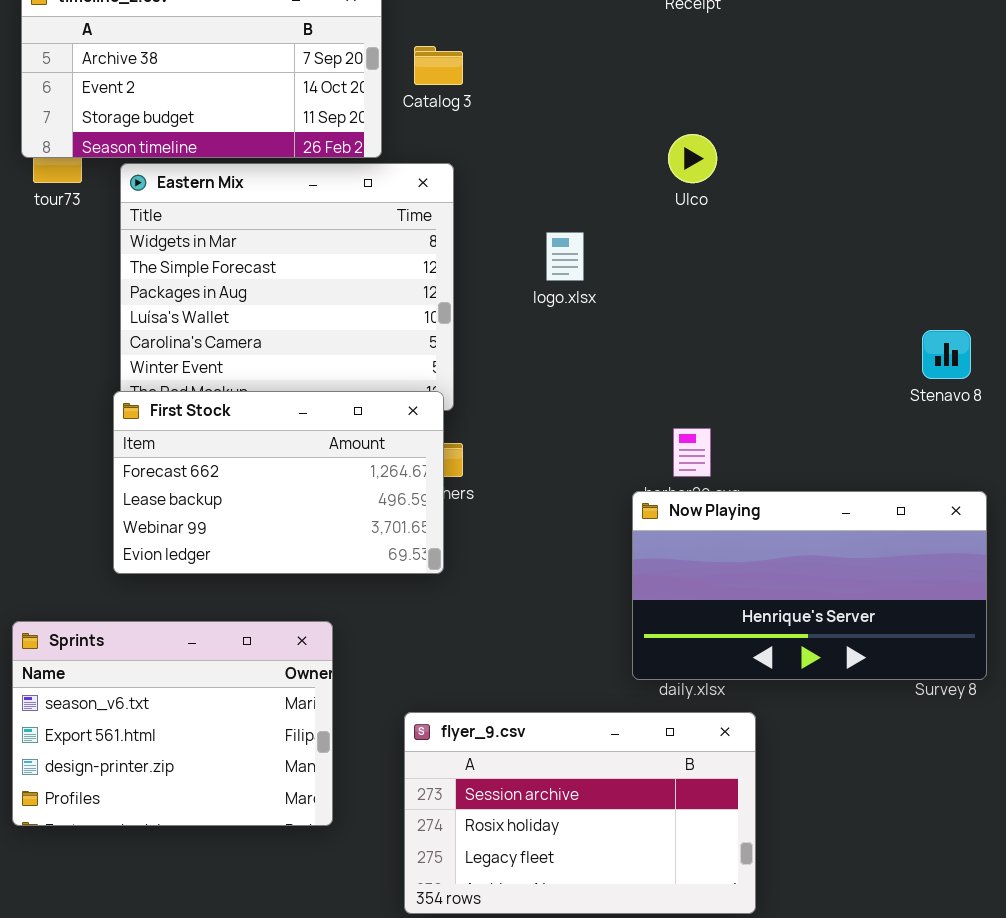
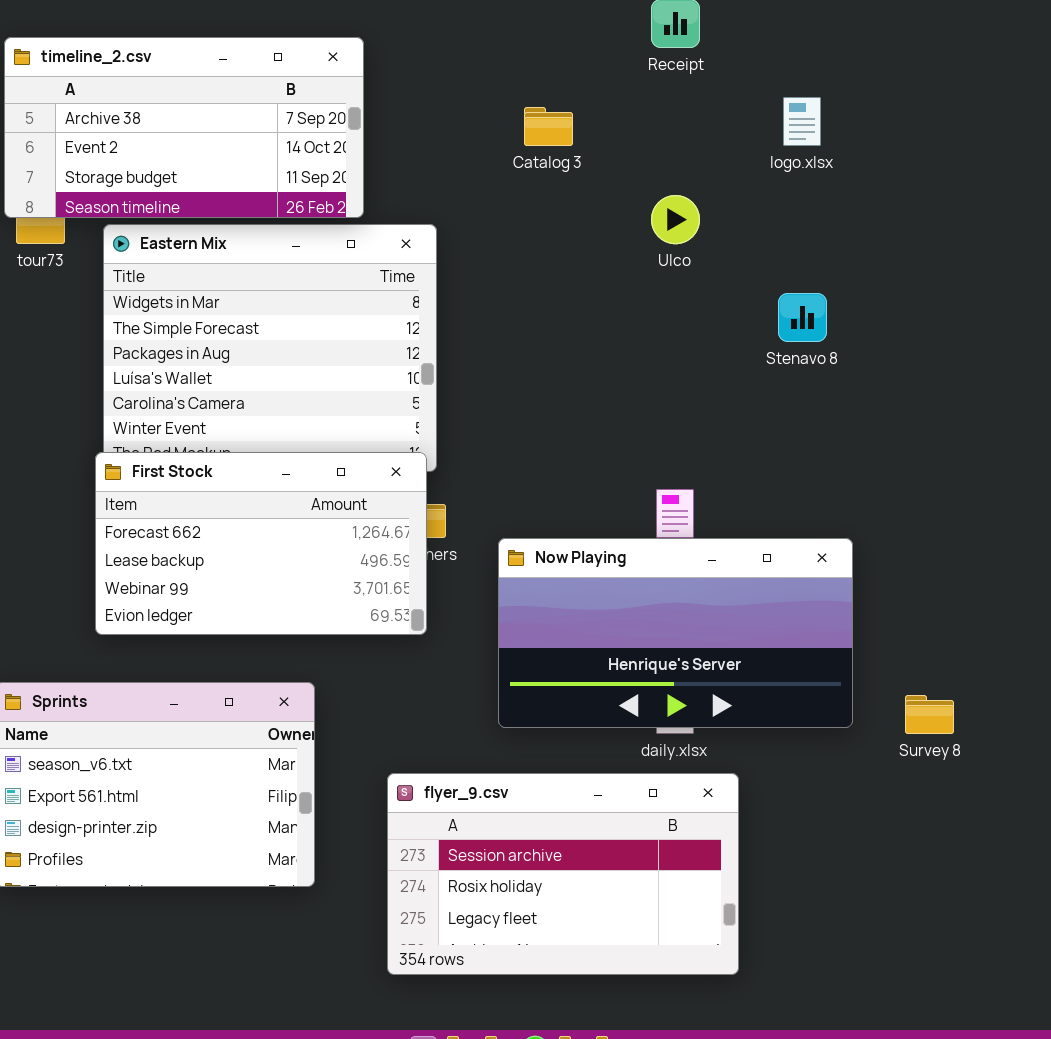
Catalog 3: [414,46,463,85] -> [524,107,573,146], moved
logo.xlsx: [546,232,584,281] -> [783,97,821,146], moved
Stenavo 8: [922,330,971,379] -> [778,293,827,342], moved
Now Playing: [632,491,987,680] -> [498,538,853,728], moved

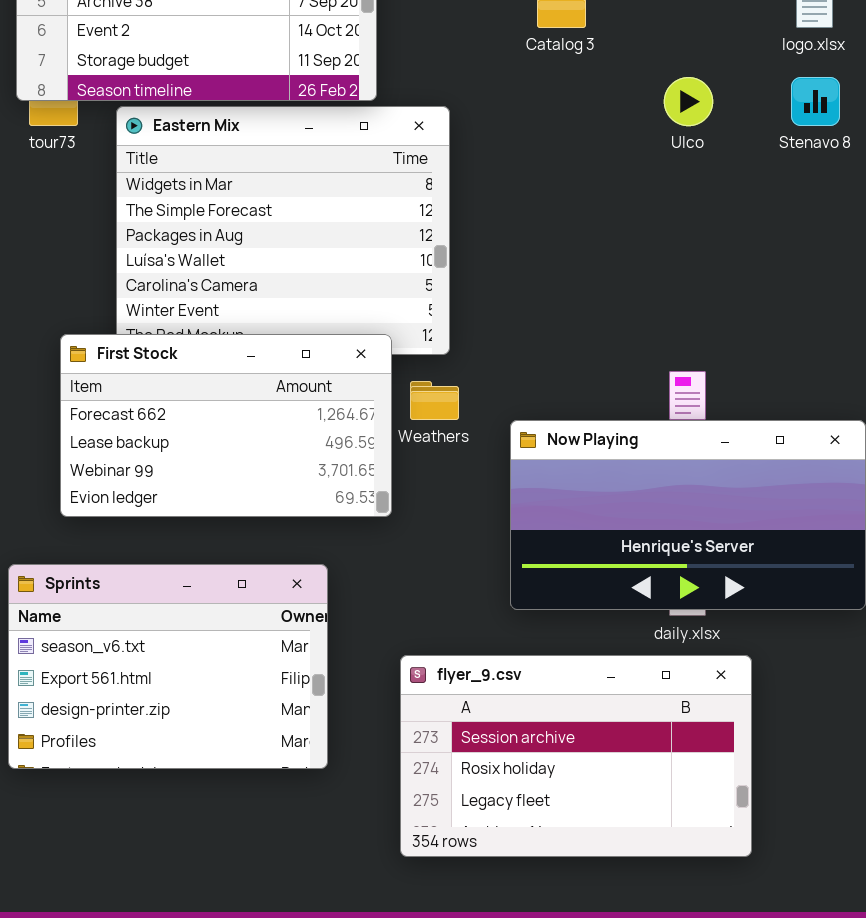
Stenavo 8: [778,293,827,342] -> [791,77,840,126], moved
First Stock: [95,452,427,635] -> [60,334,392,517], moved

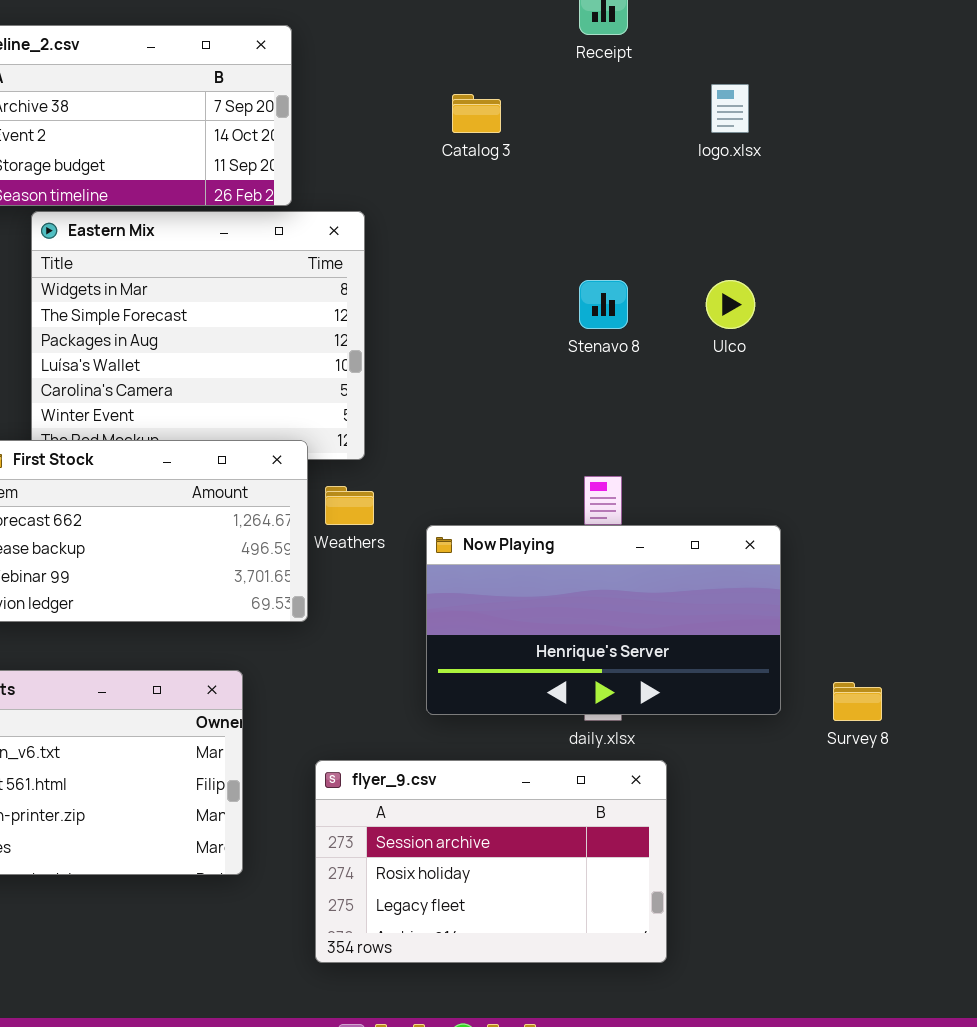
Ulco: [664,77,713,126] -> [706,280,755,329], moved
Stenavo 8: [791,77,840,126] -> [579,280,628,329], moved

